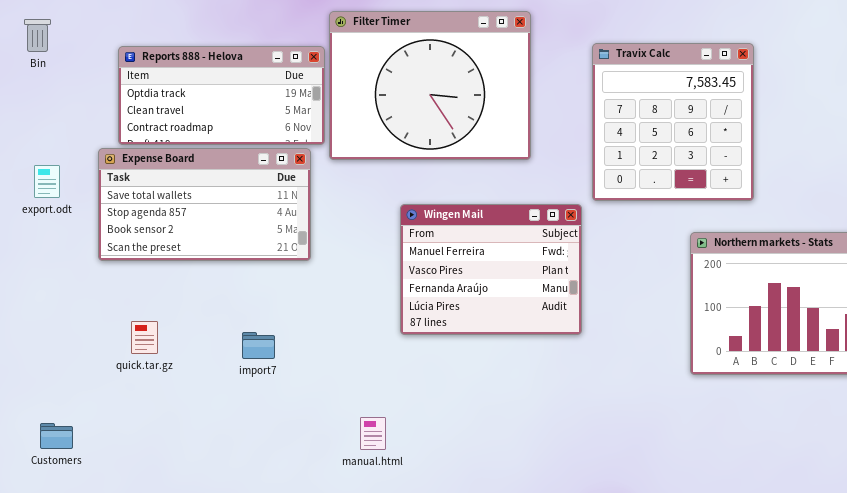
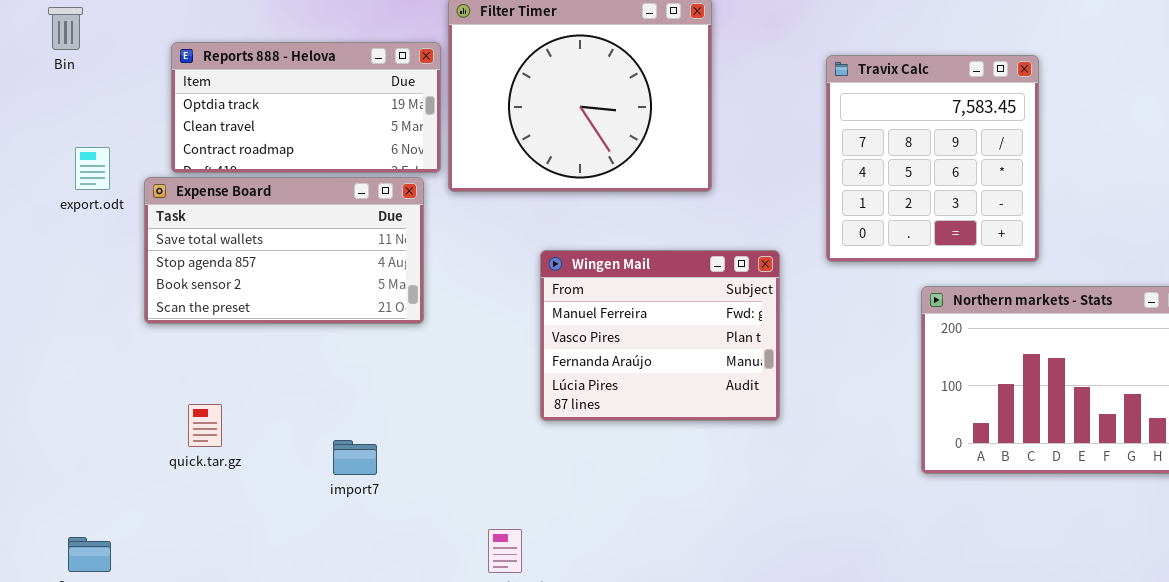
Travix Calc: [592,43,754,201] -> [826,55,1039,262], moved
export.odt: [34,165,60,198] -> [75,147,110,190], moved
import7: [242,332,275,359] -> [333,440,377,475], moved

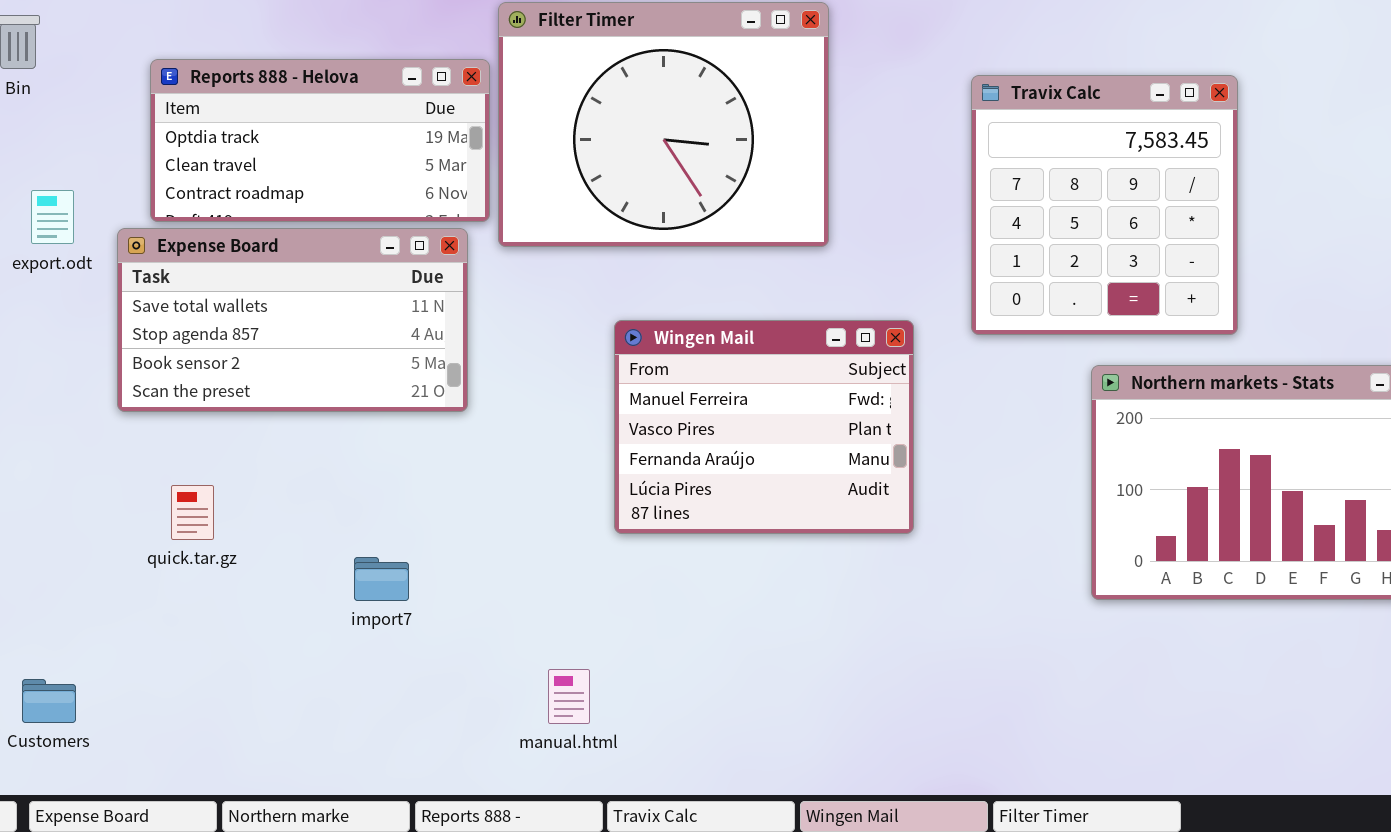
quick.tar.gz: [188,404,222,447] -> [171,485,214,540], moved

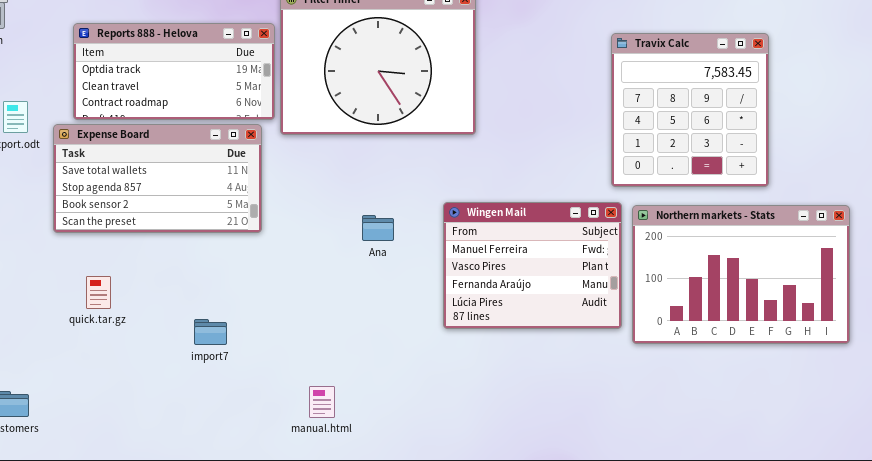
Travix Calc: [971,75,1238,335] -> [611,33,769,187], moved
Wingen Mail: [614,320,914,534] -> [443,202,622,329], moved

